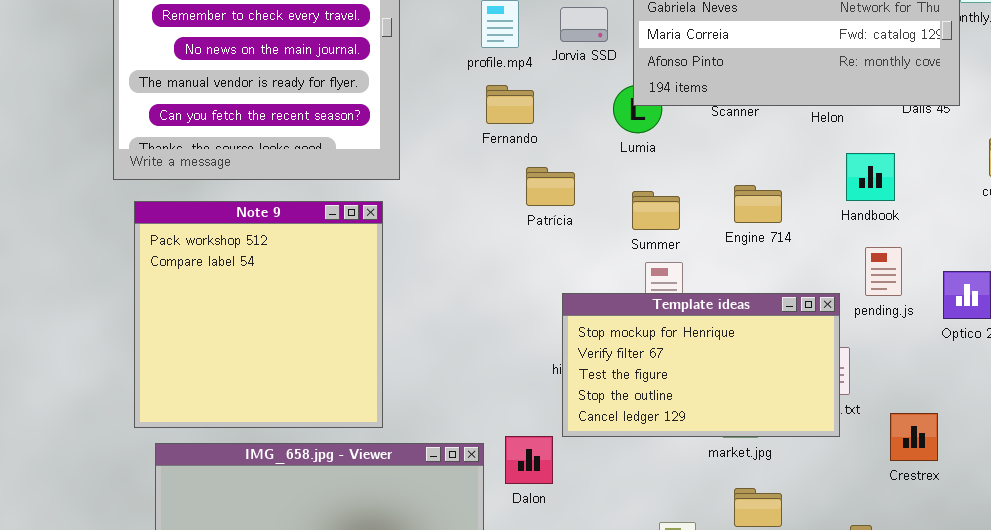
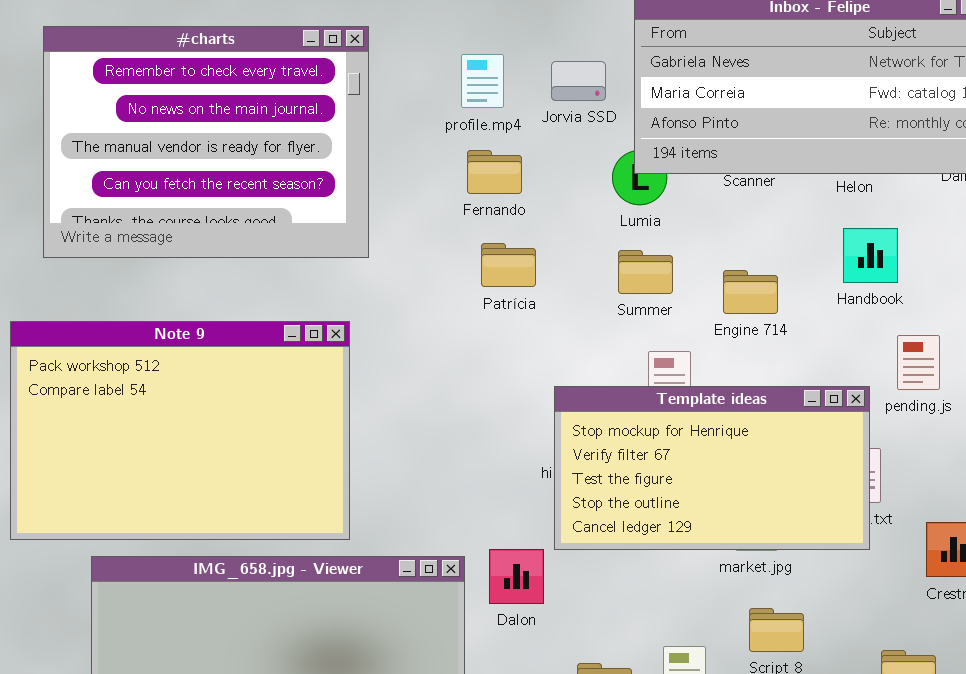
Handbook: [846,153,895,201] -> [843,228,898,283], moved
Patrícia: [526,167,575,206] -> [481,243,536,287], moved
Engine 714: [734,185,782,223] -> [723,270,778,314], moved
Summer: [632,191,680,230] -> [618,250,673,294], moved
Note 9: [134,201,383,428] -> [10,321,350,540], resized

